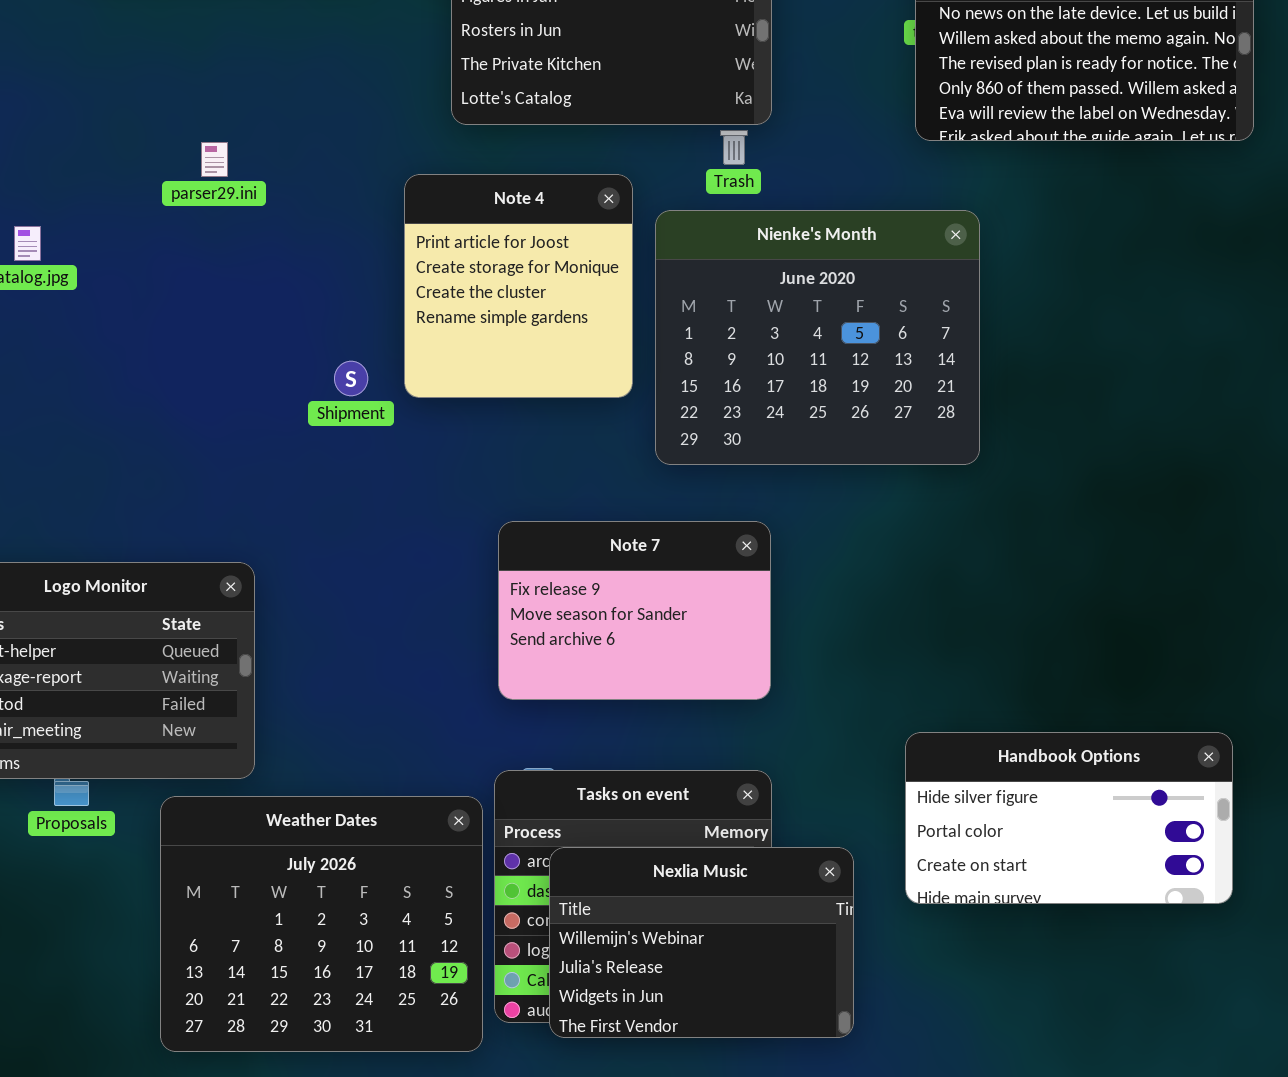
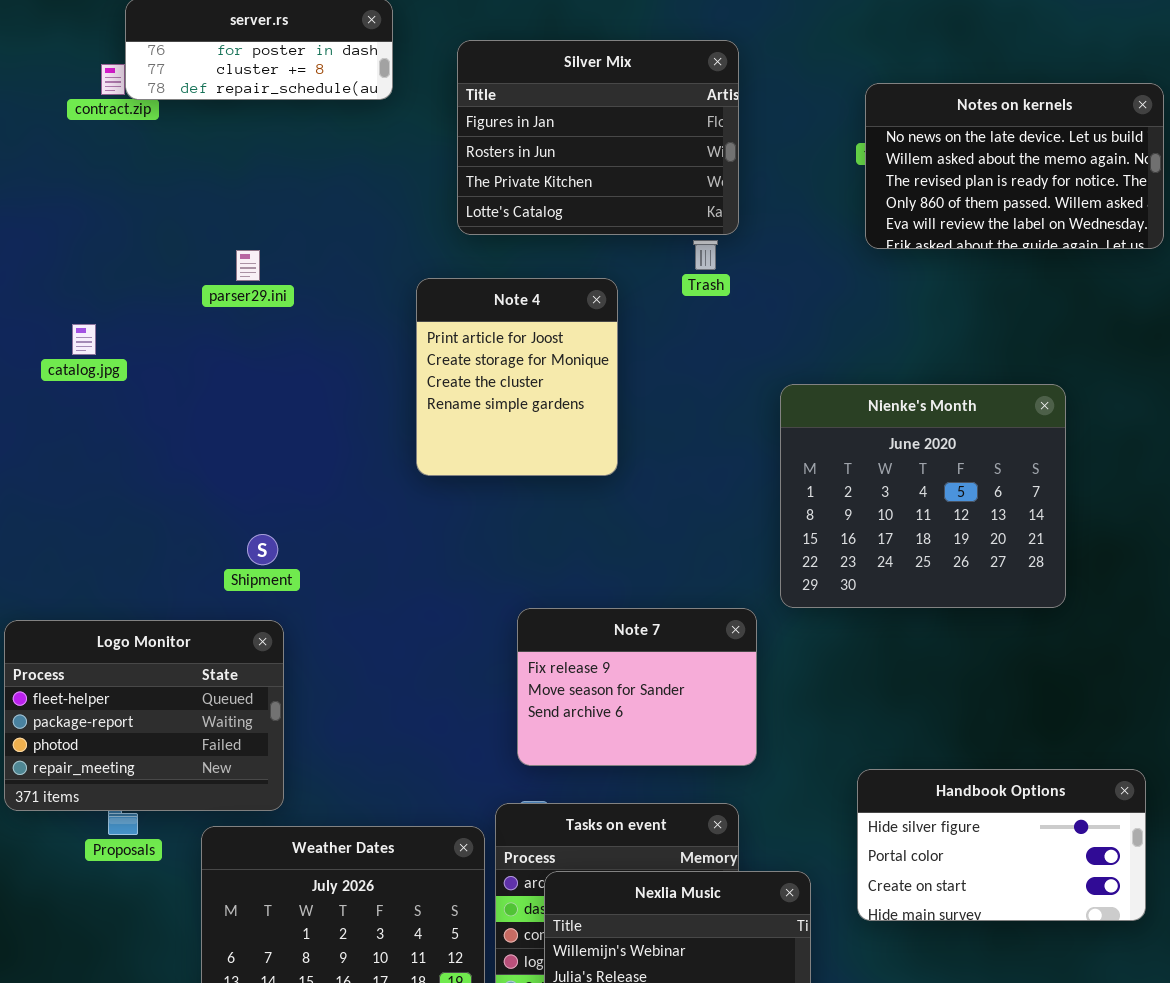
Nienke's Month: [655,210,980,465] -> [780,384,1066,608], moved
Shipment: [334,361,368,396] -> [247,534,278,565], moved
Note 7: [498,521,771,700] -> [517,608,757,766], moved

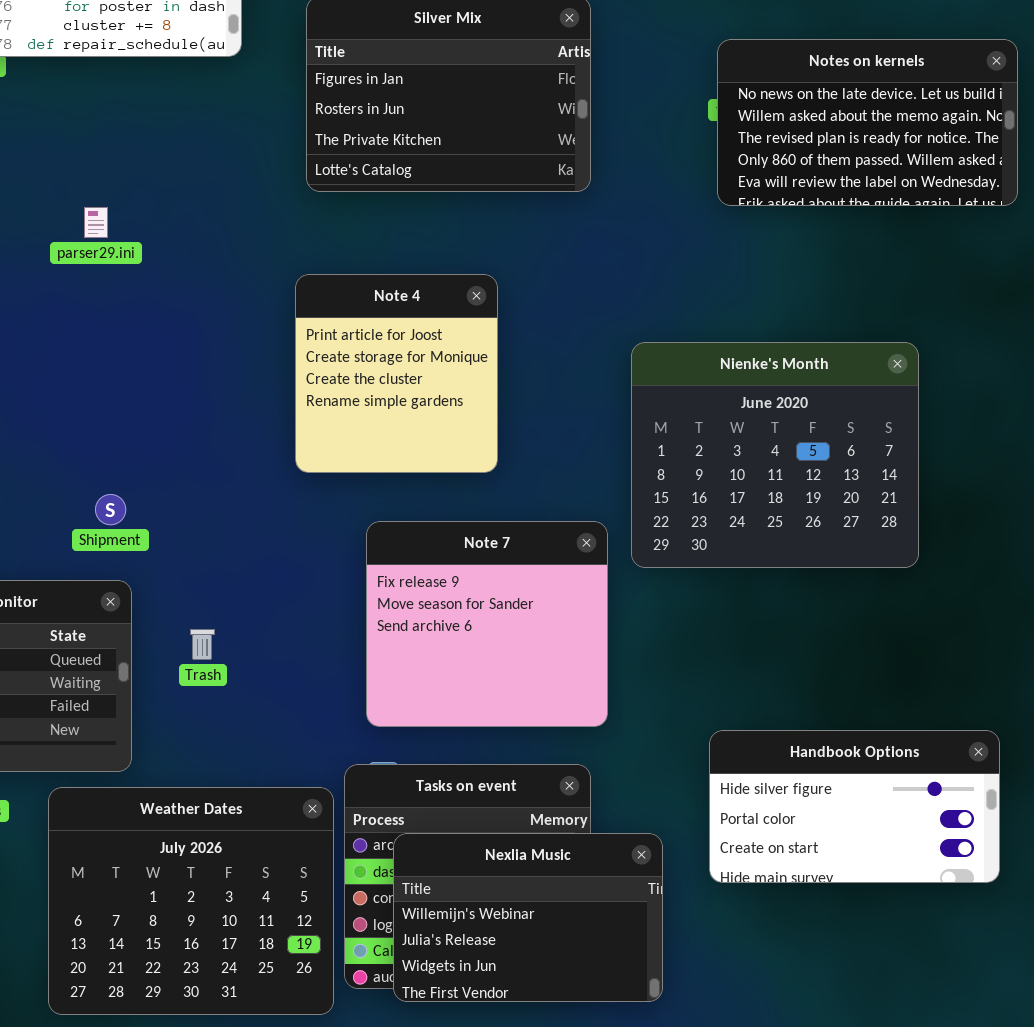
Trash: [693,240,718,270] -> [190,629,215,660], moved
Note 4: [416,278,618,476] -> [295,274,498,473], moved
Note 7: [517,608,757,766] -> [366,521,608,727], resized

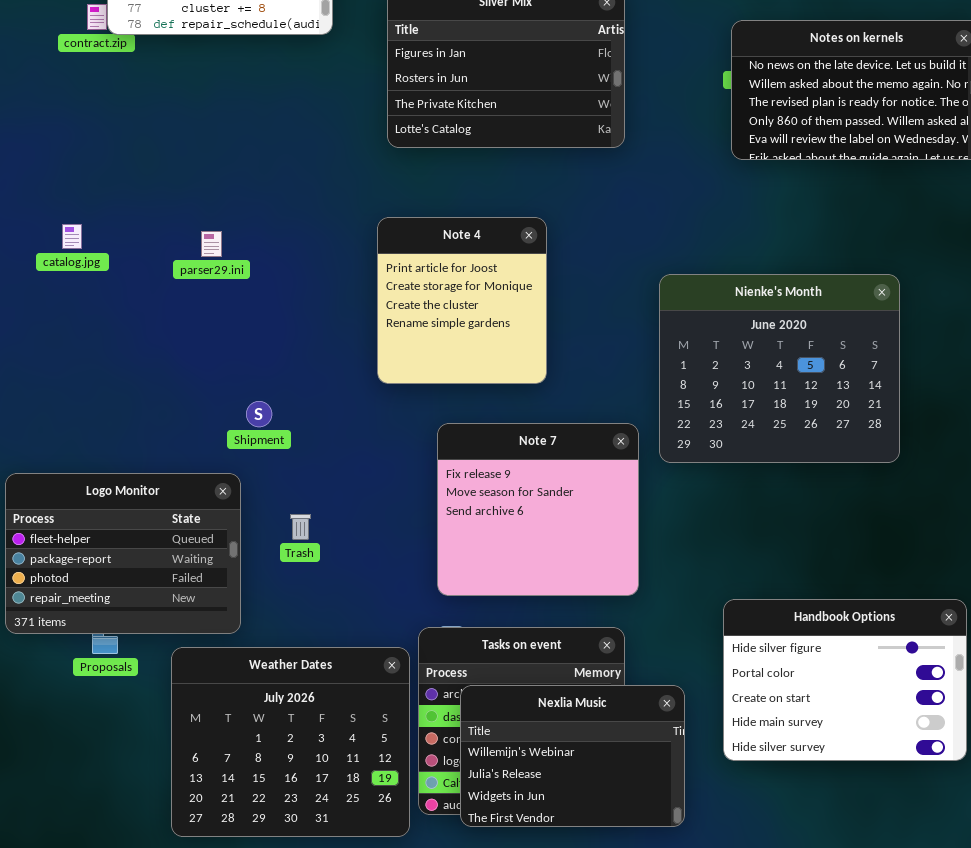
parser29.ini: [84,207,108,238] -> [201,231,222,257], moved
Shipment: [95,494,126,525] -> [246,401,272,427], moved
Handbook Options: [709,730,1000,883] -> [723,599,967,761], resized

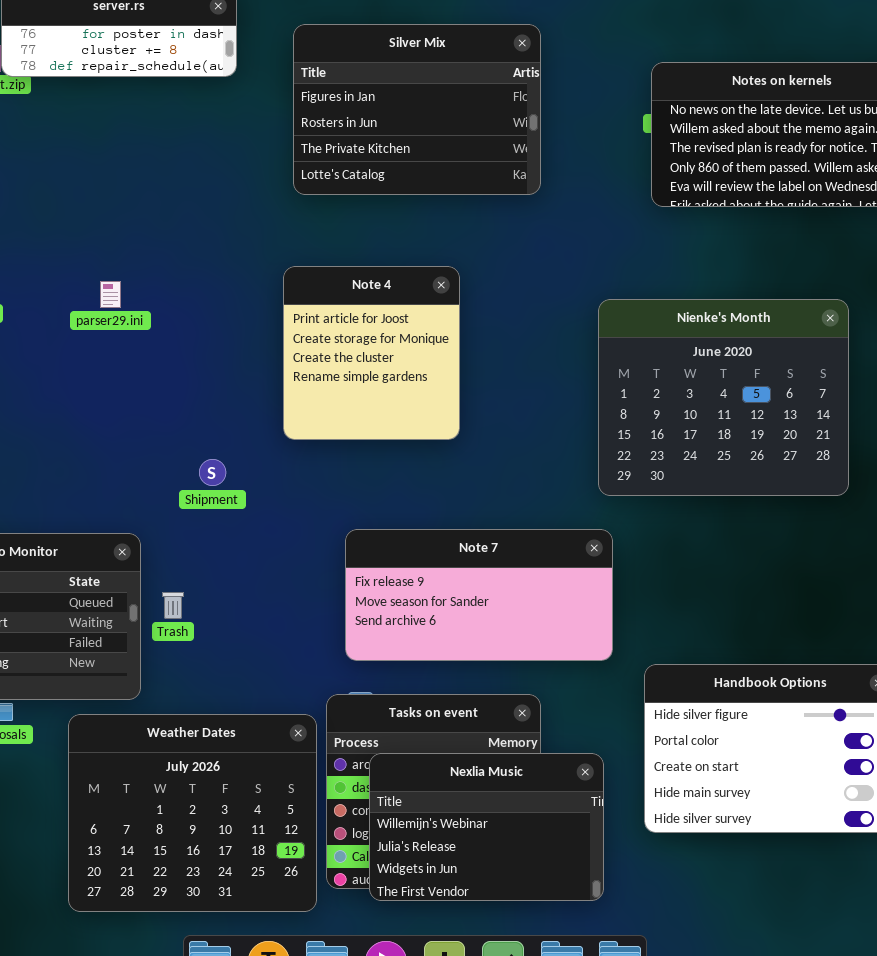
Nienke's Month: [659,274,900,463] -> [598,299,849,496], moved
Shipment: [246,401,272,427] -> [199,459,226,486], moved
Note 7: [437,423,639,596] -> [345,529,613,661], resized
Trash: [290,514,311,540] -> [162,592,184,619], moved

